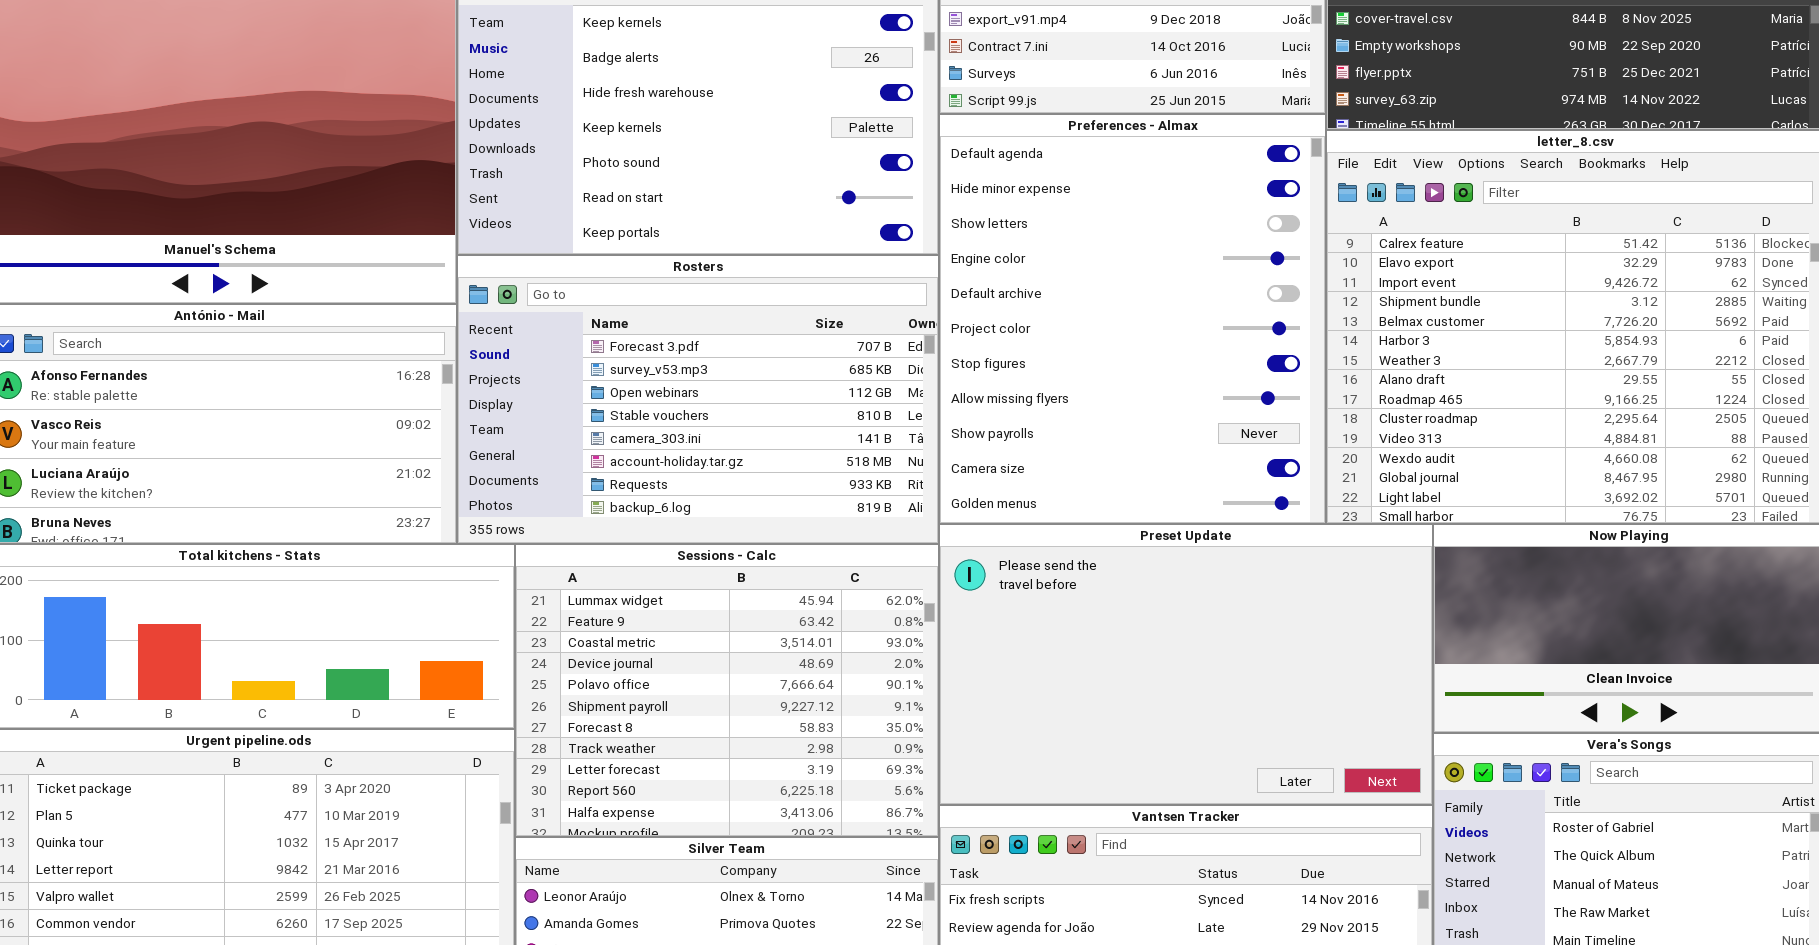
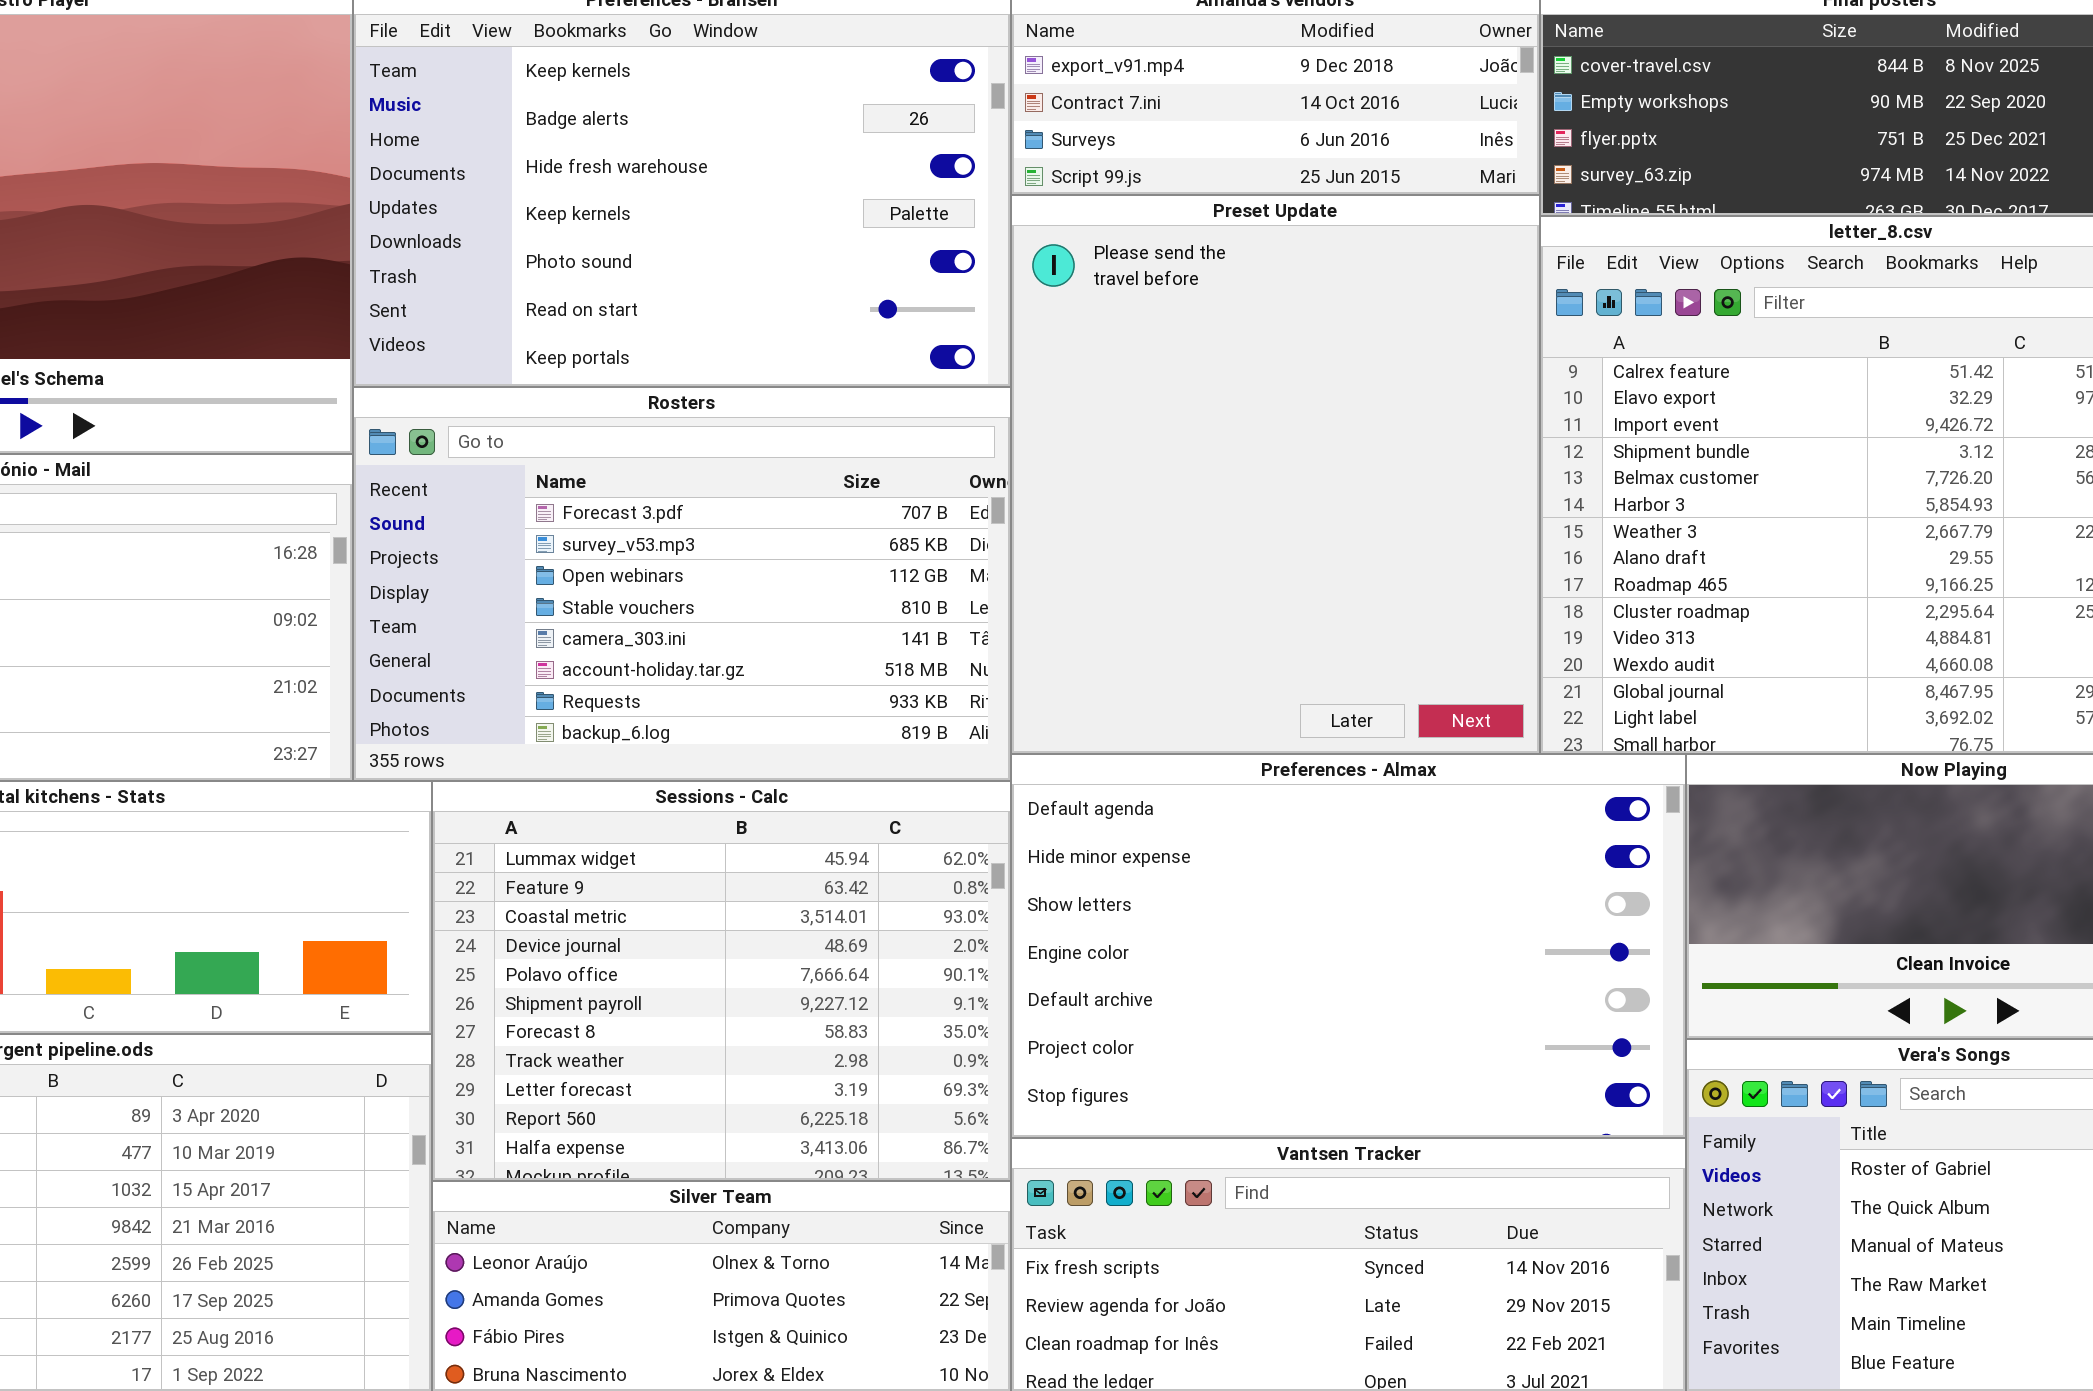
Preferences - Almax: [939,114,1326,524] -> [1011,754,1686,1138], moved, resized
Preset Update: [939,524,1433,805] -> [1011,195,1540,754], moved, resized

